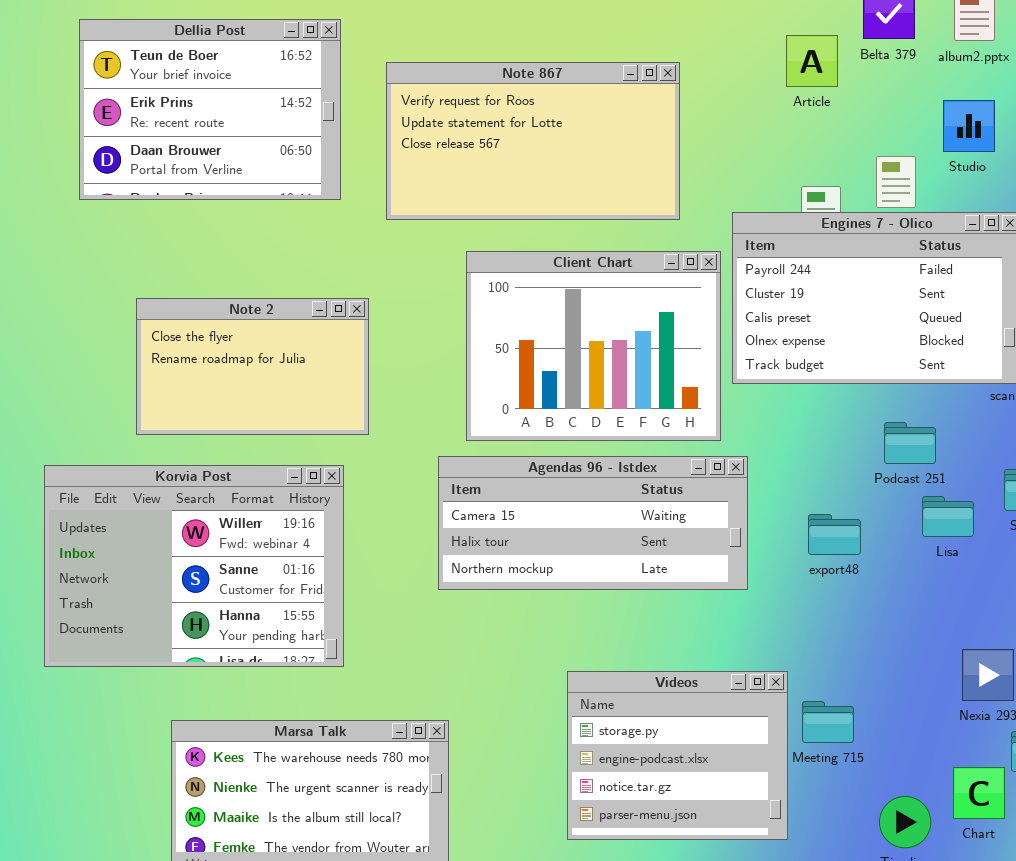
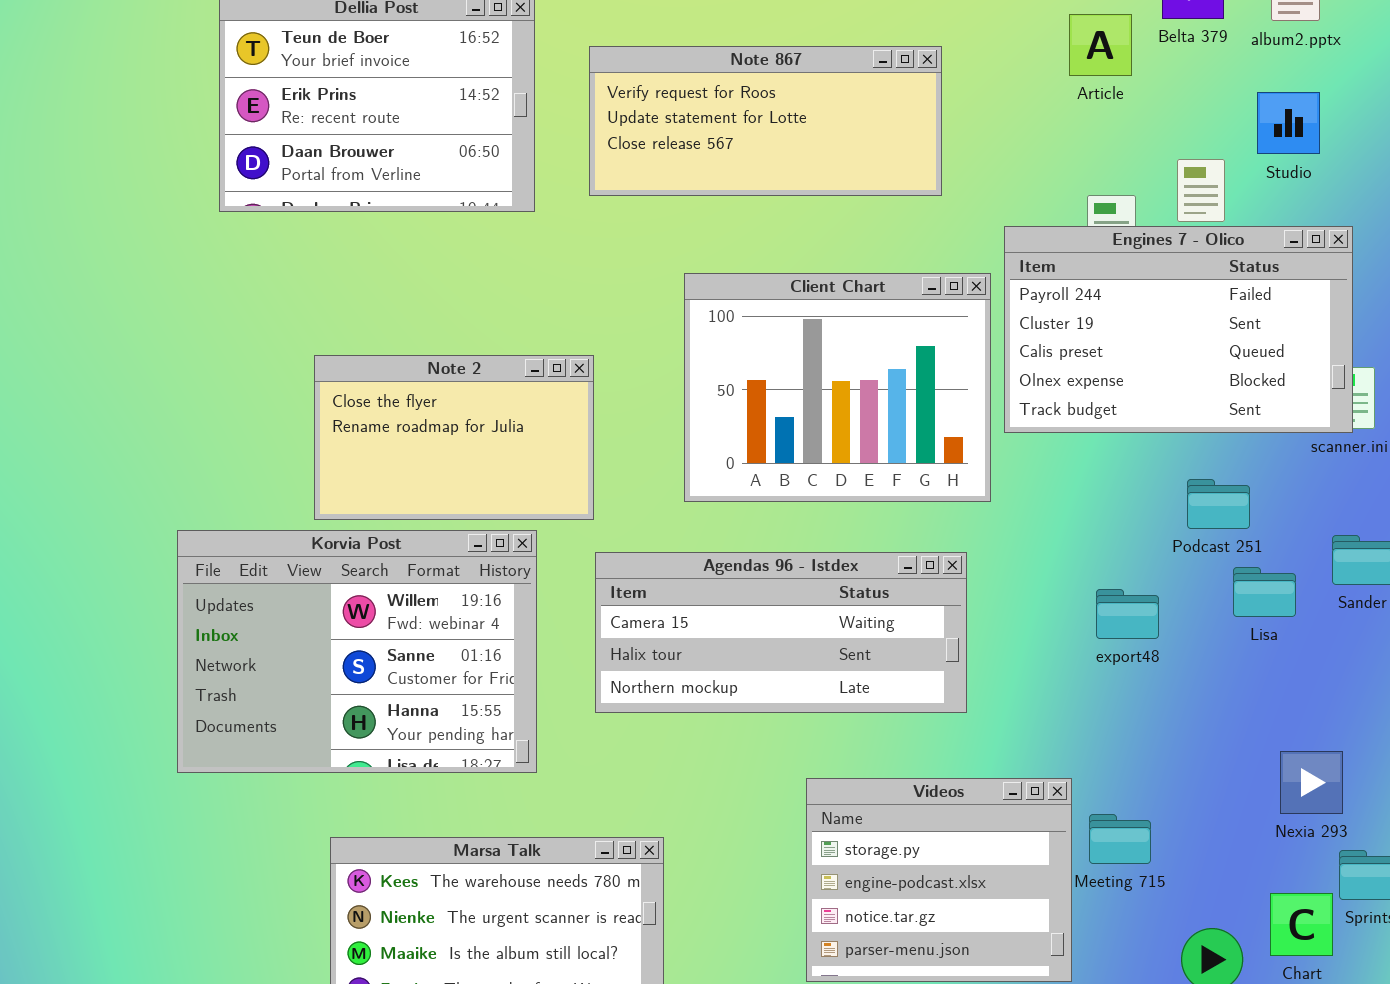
Note 867: [386,62,680,220] -> [589,46,942,196], resized
Note 2: [136,298,369,435] -> [314,355,594,520], moved
Agendas 96 - Istdex: [438,456,748,590] -> [595,552,967,713], moved

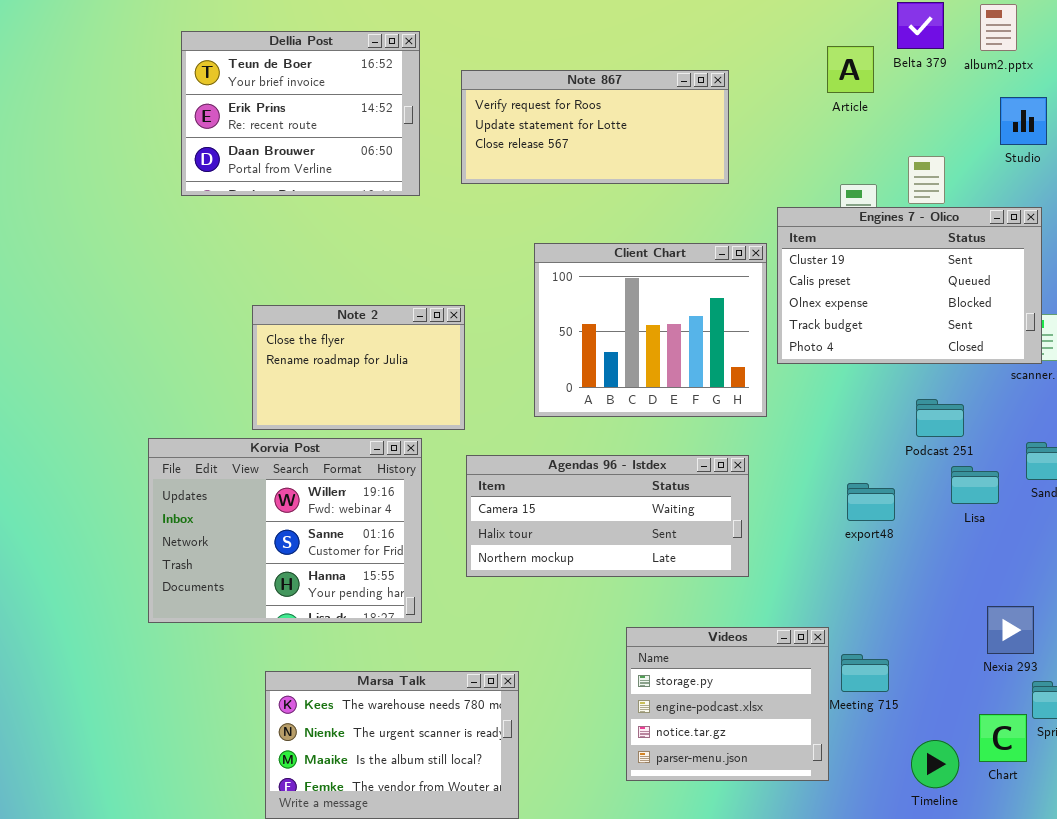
Studio: [1257,92,1320,154] -> [1000,97,1047,145], moved
Engines 7 - Olico: [1004,226,1353,433] -> [777,207,1042,364], scrolled down 1 row

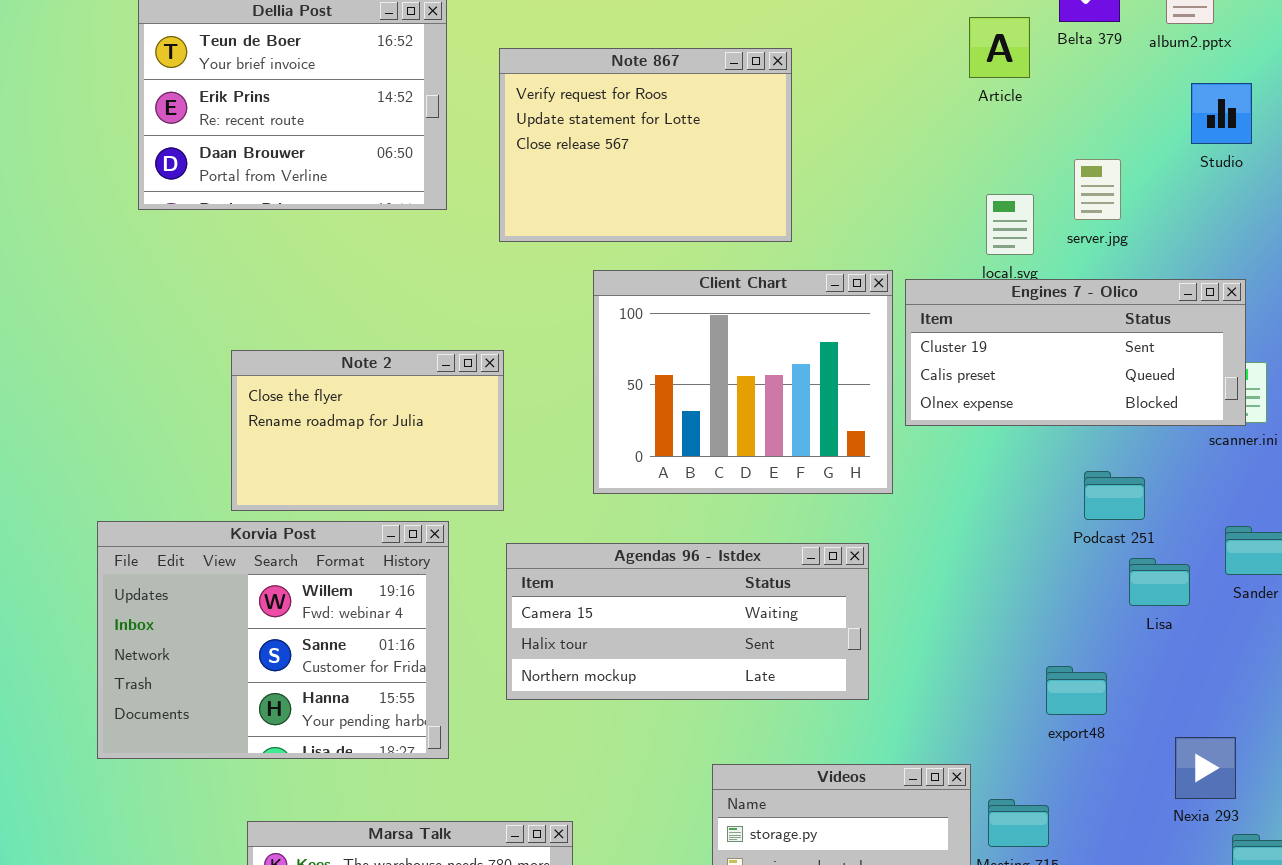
Note 867: [461,70,729,184] -> [499,48,792,242], resized
Engines 7 - Olico: [777,207,1042,364] -> [905,279,1246,426], resized
export48: [847,483,895,521] -> [1046,666,1107,715], moved

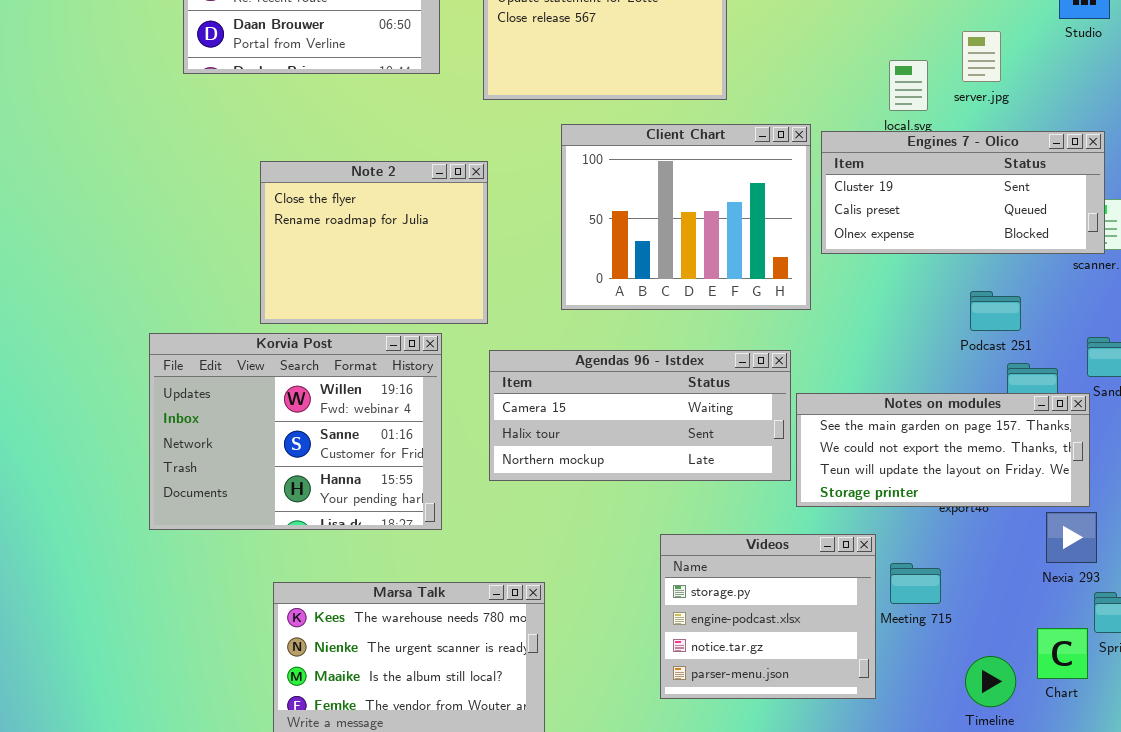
Note 2: [231,350,504,511] -> [260,161,488,324], resized
Notes on modules: none -> [796,393,1090,507], opened

